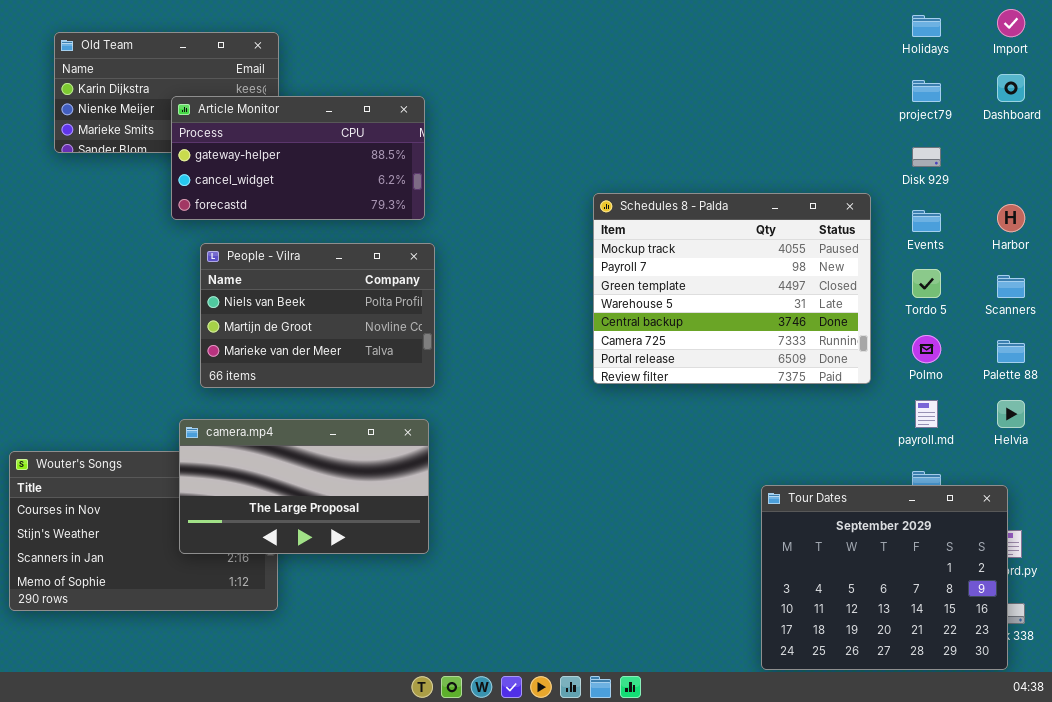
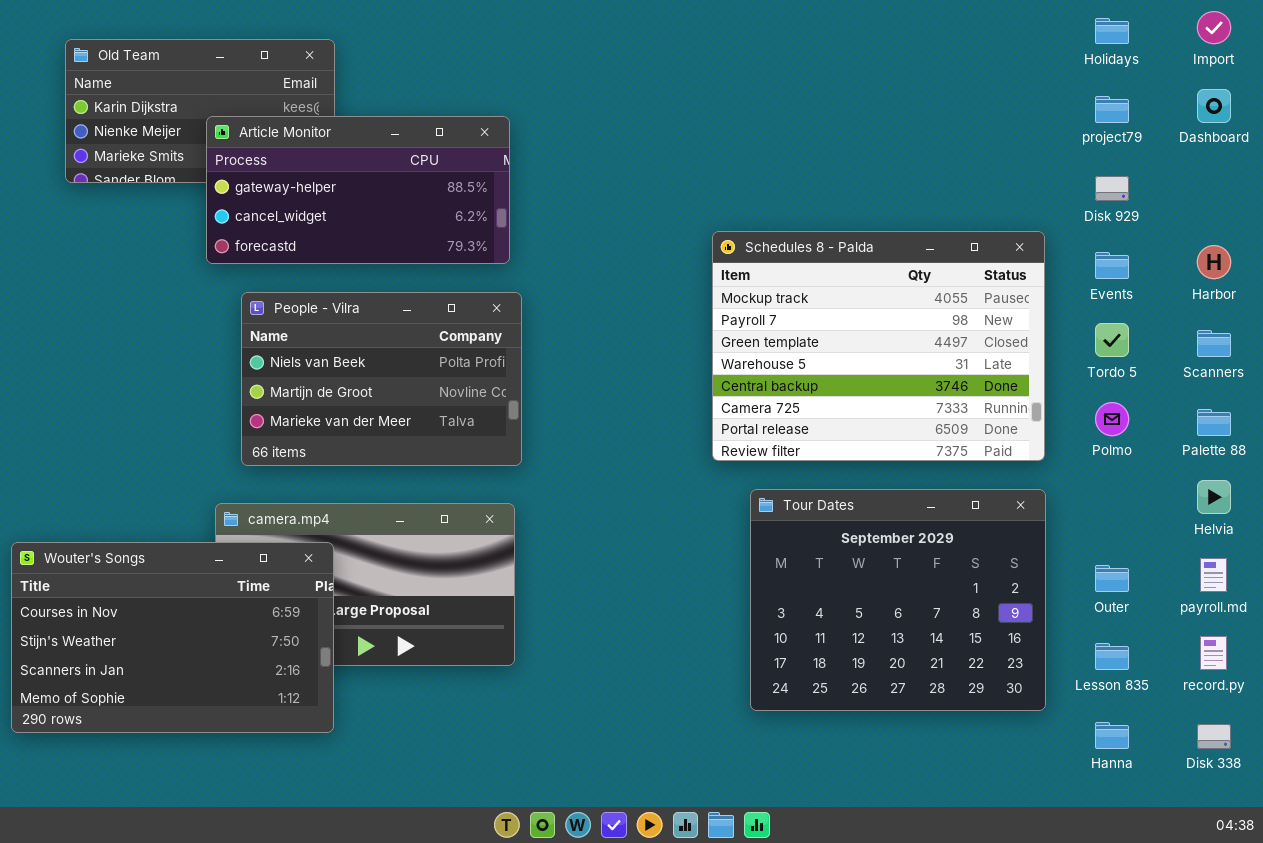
payroll.md: [915,400,938,428] -> [1200,558,1227,592], moved
Wouter's Songs: [9,451,278,611] -> [11,542,334,733], raised
Tour Dates: [761,485,1008,670] -> [750,489,1046,711], moved

